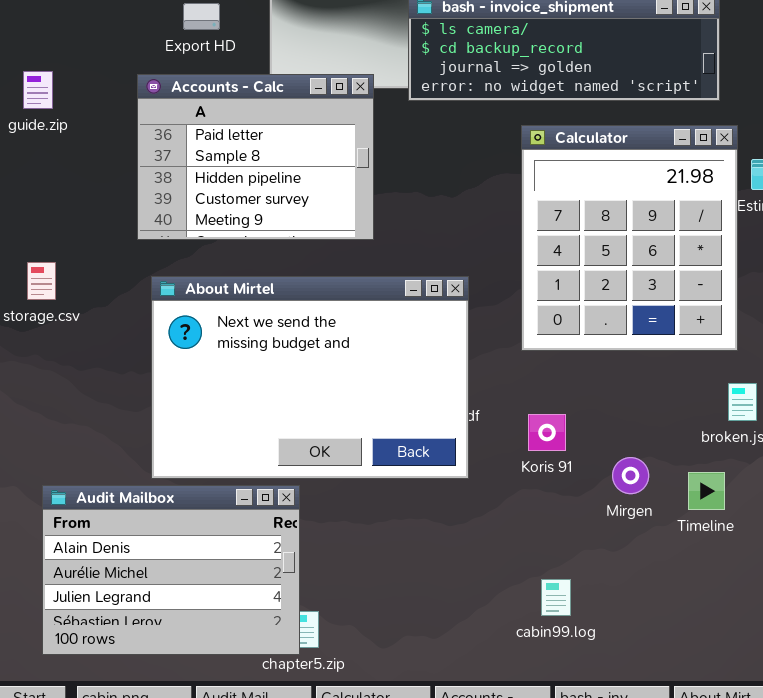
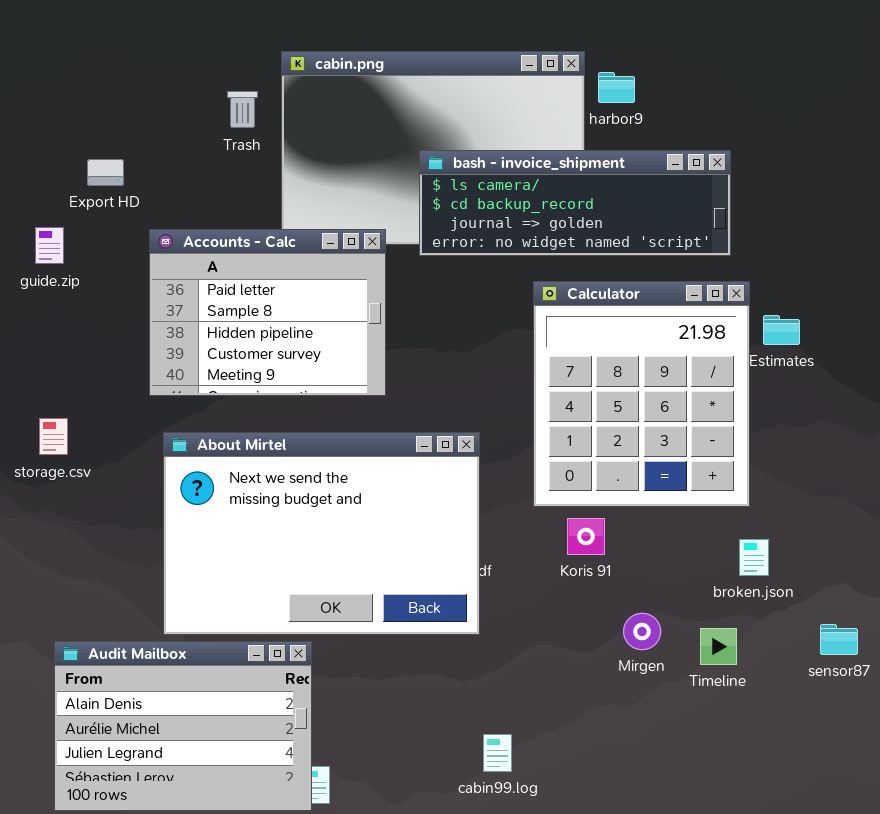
Export HD: [183,3,220,30] -> [87,159,124,186], moved
Koris 91: [528,414,566,451] -> [567,518,605,555], moved
cabin99.log: [541,579,571,616] -> [483,734,512,772], moved

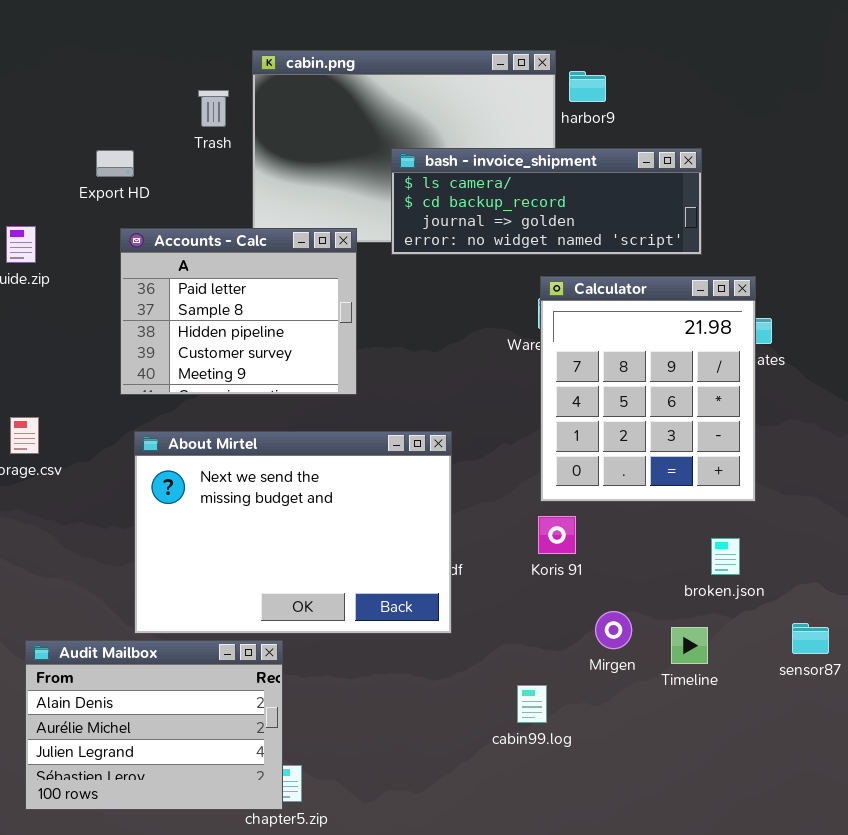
Export HD: [87,159,124,186] -> [96,150,134,177], moved
Calculator: [533,281,750,507] -> [540,276,756,502], moved
cabin99.log: [483,734,512,772] -> [517,685,547,723], moved

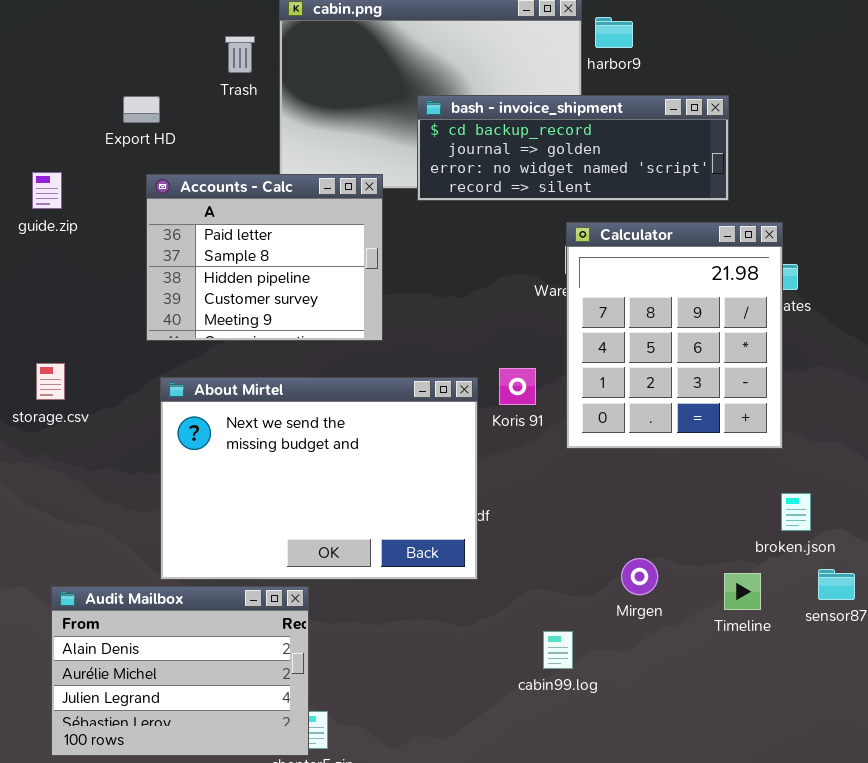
bash - invoice_shipment: [391,148,702,255] -> [417,95,729,201], scrolled down 1 row
Koris 91: [538,516,576,554] -> [499,368,536,405], moved
broken.json: [711,538,740,575] -> [781,493,811,531], moved
Timeline: [671,627,708,664] -> [724,573,761,610], moved

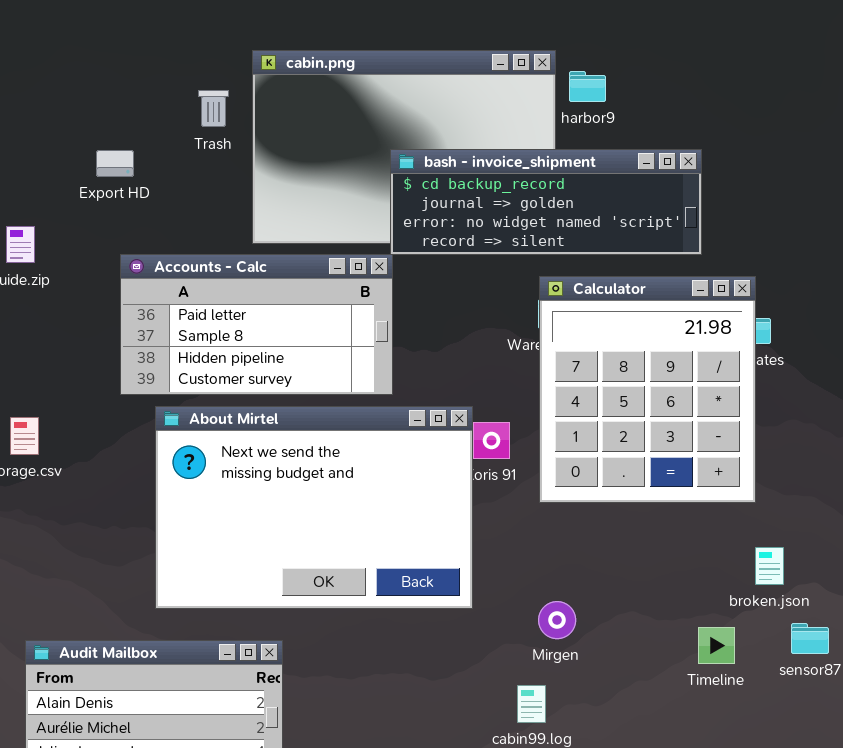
Accounts - Calc: [146,174,383,341] -> [120,254,393,395], resized
About Mirtel: [160,377,478,580] -> [155,406,473,609], moved
Mirgen: [621,558,658,595] -> [538,601,576,639], moved

